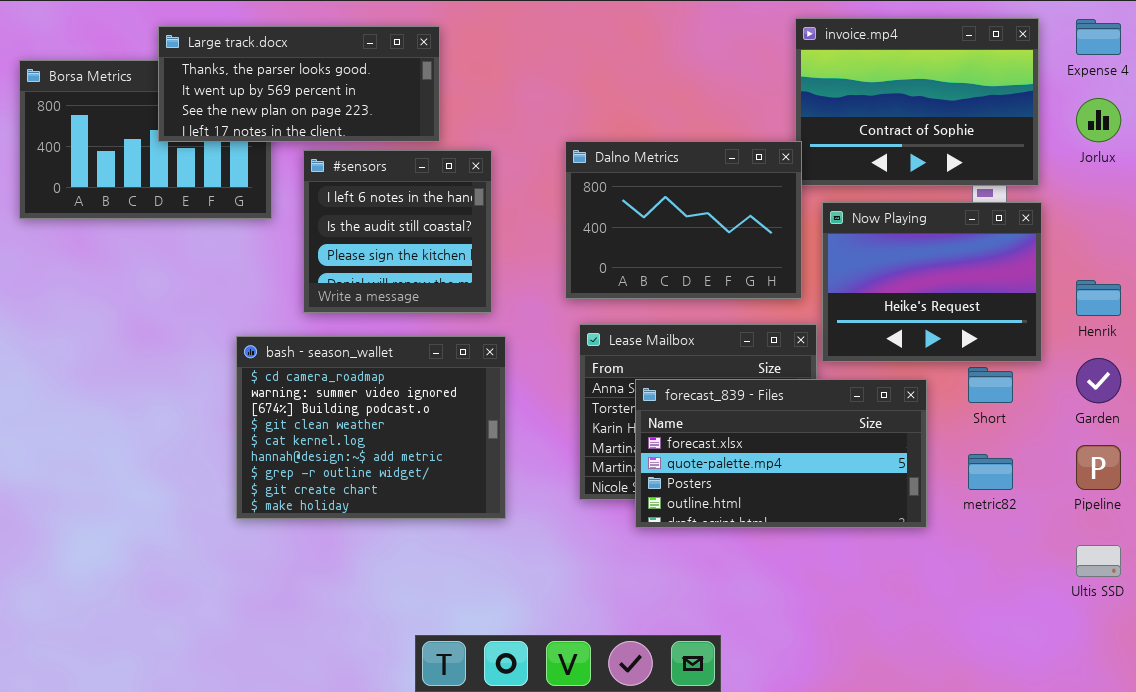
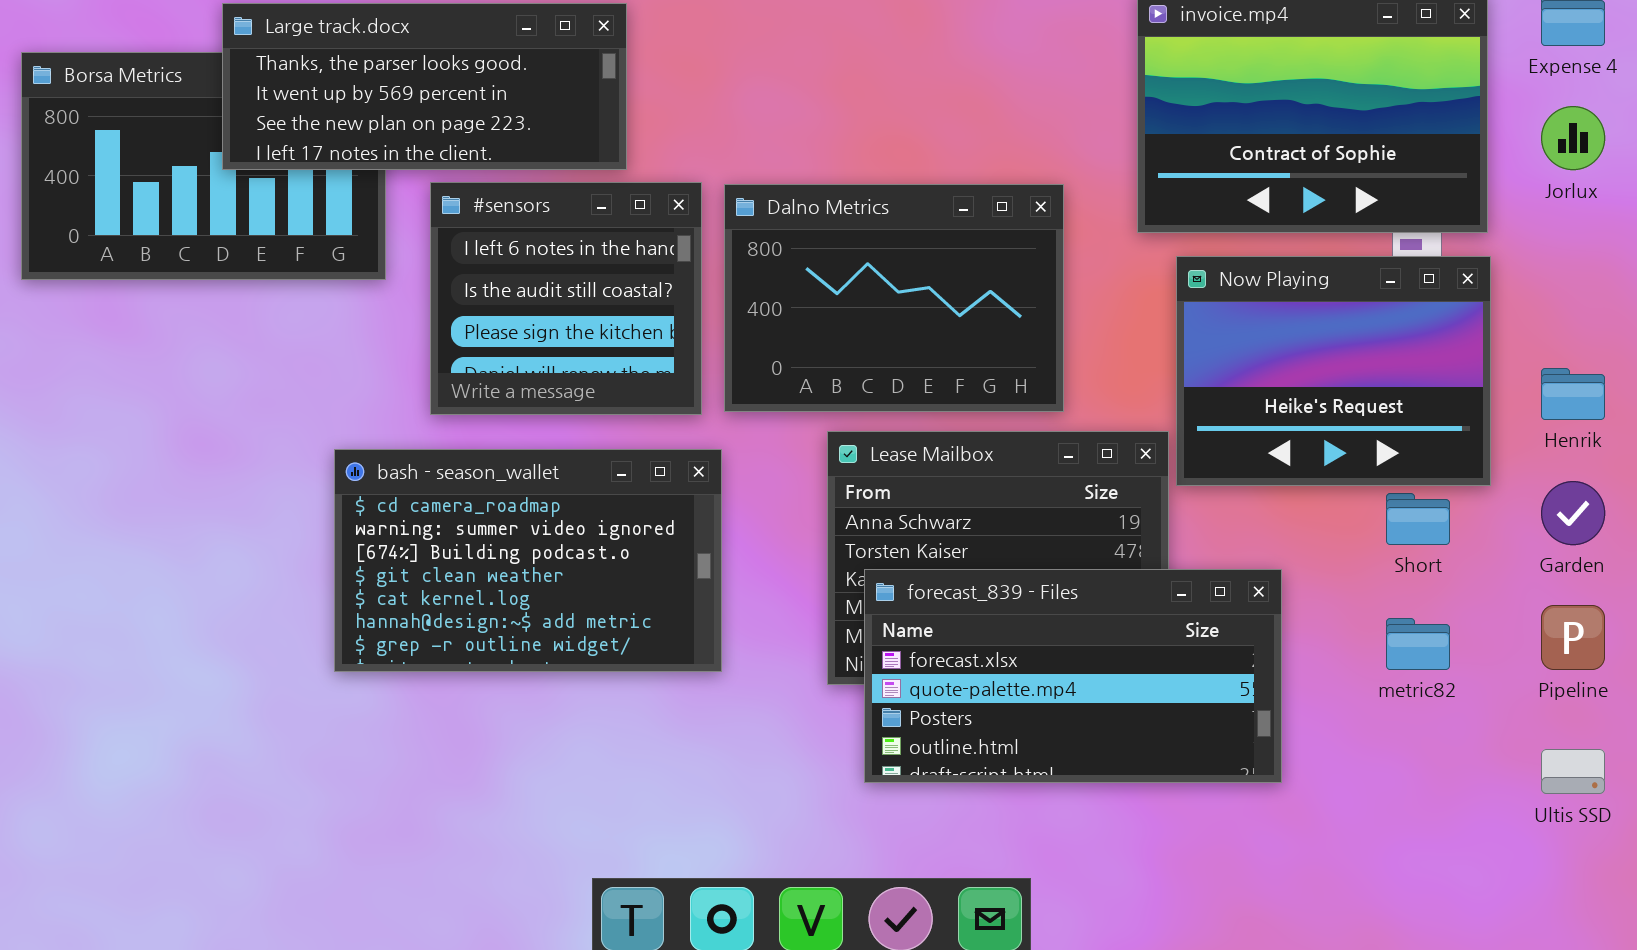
Dalno Metrics: [565,141,802,299] -> [724,184,1064,412], moved
bash - season_wallet: [236,336,506,519] -> [334,449,722,672], resized
forecast_839 - Files: [635,379,927,528] -> [864,569,1282,783], moved

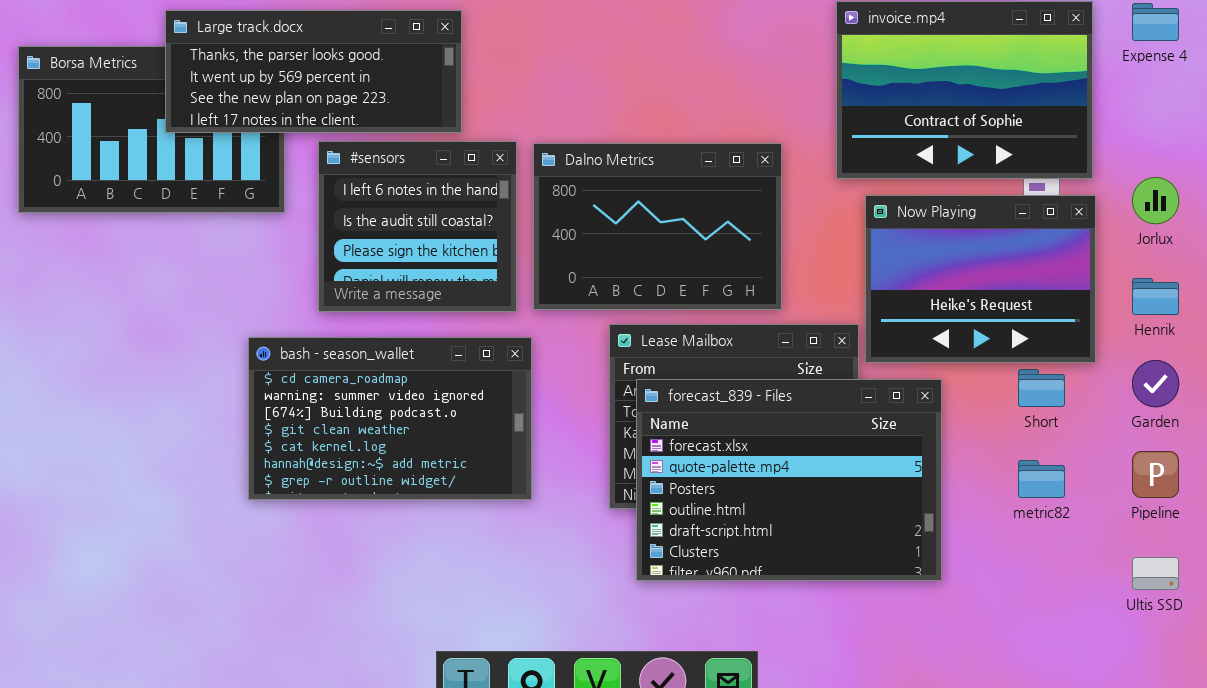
Jorlux: [1541,106,1605,170] -> [1132,177,1179,224], moved
forecast_839 - Files: [864,569,1282,783] -> [636,379,942,581], resized

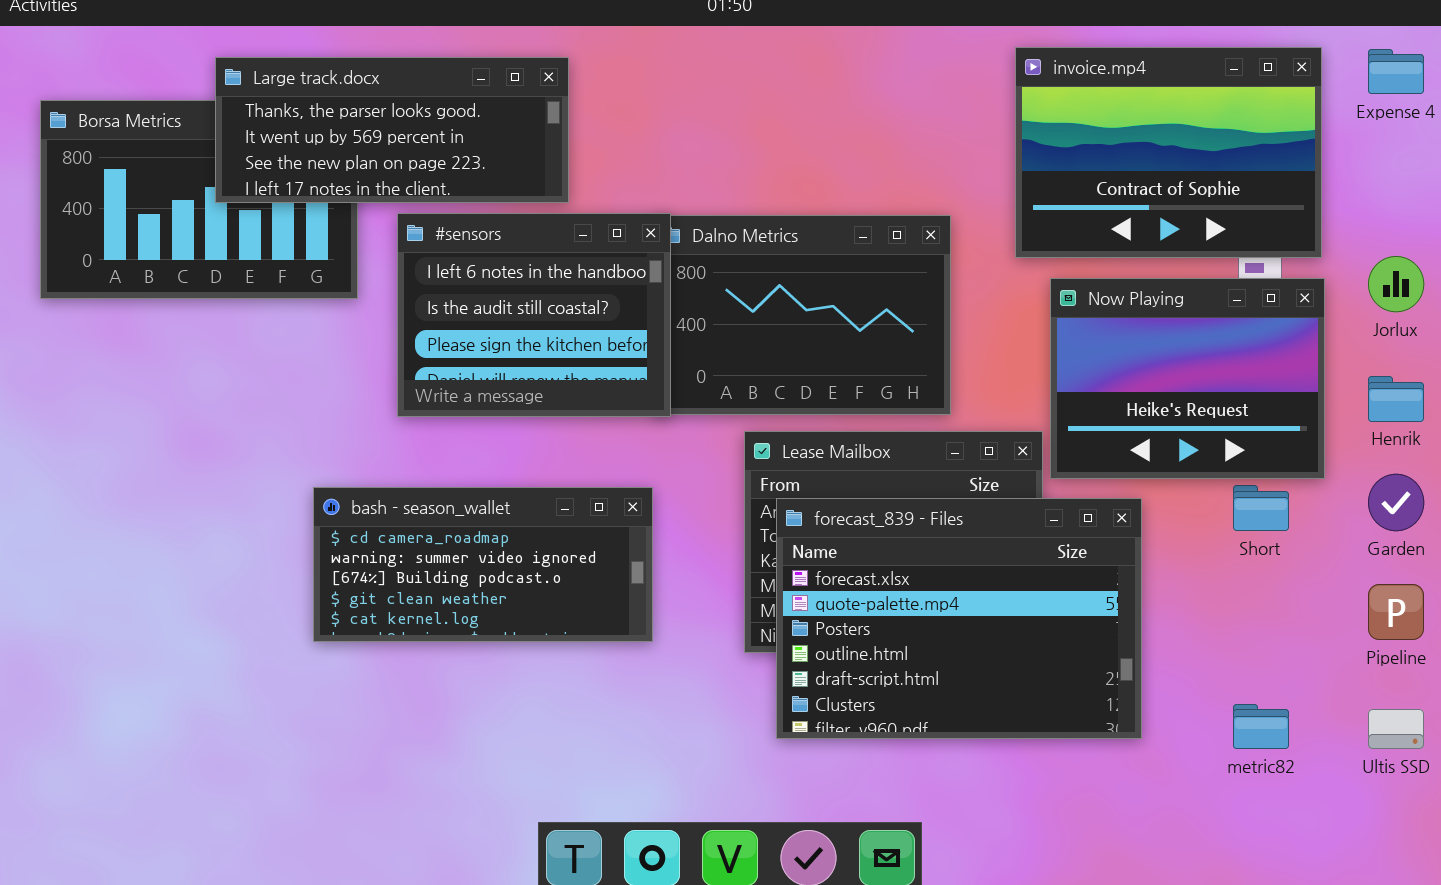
#sensors: [318,141,517,312] -> [397,213,671,417], resized
bash - season_wallet: [248,337,532,500] -> [313,487,653,642], resized
metric82: [1018,460,1065,498] -> [1233,704,1289,749], moved

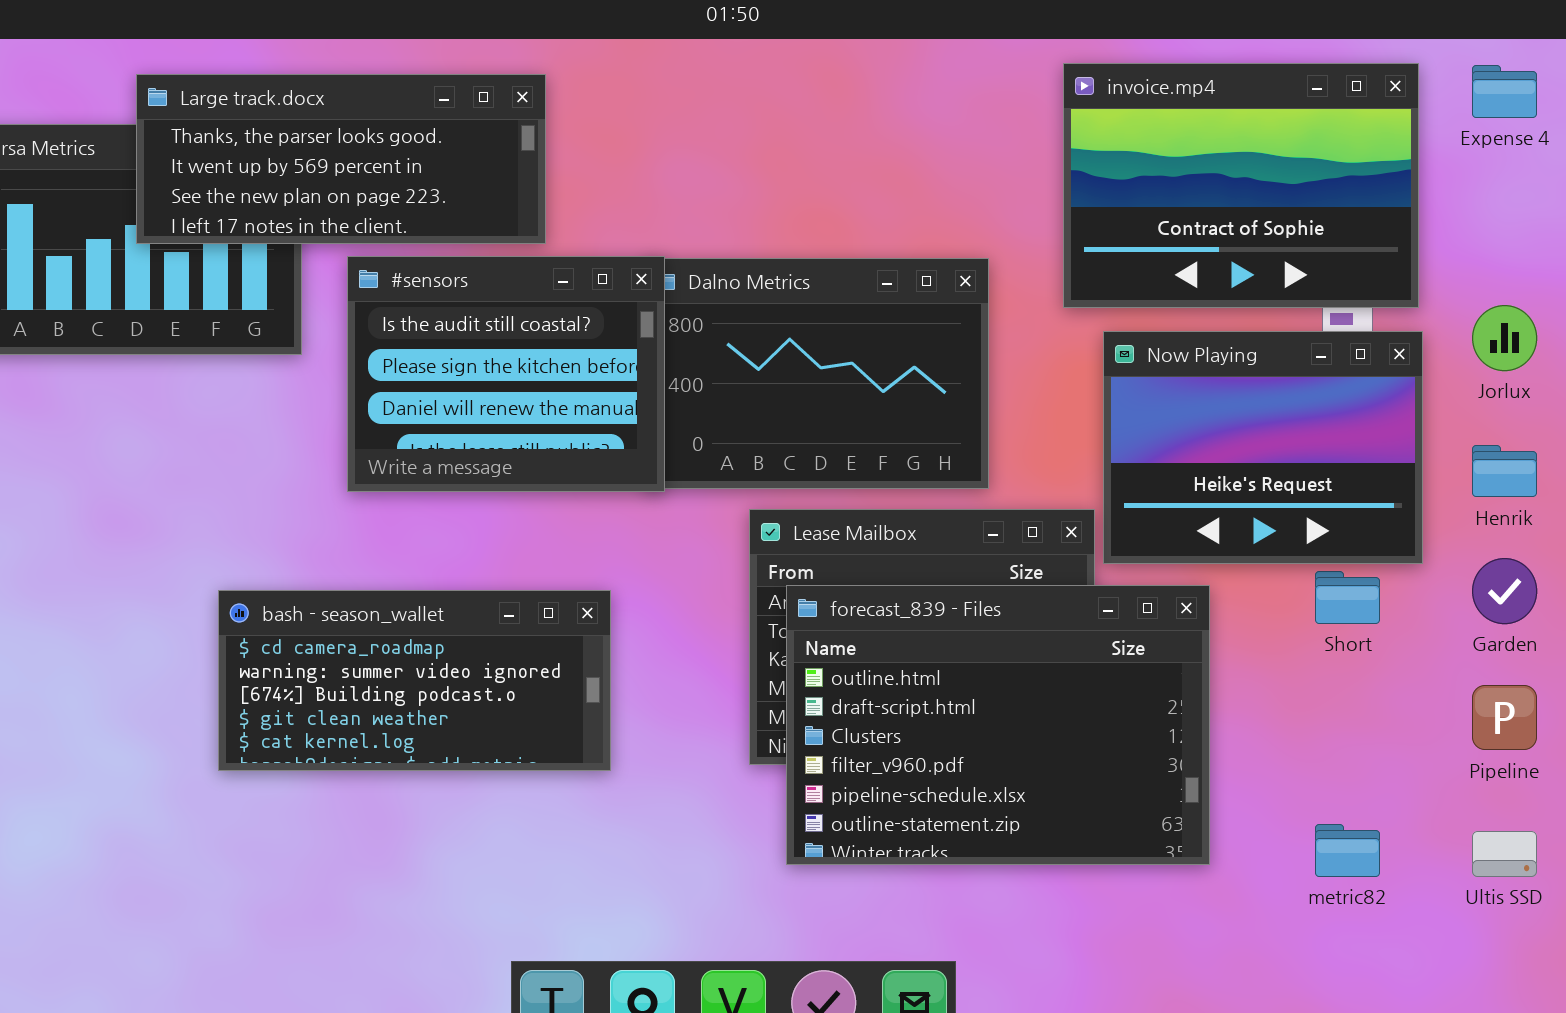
#sensors: [397,213,671,417] -> [347,256,665,492], scrolled down 1 row
bash - season_wallet: [313,487,653,642] -> [218,590,611,771], moved
forecast_839 - Files: [776,498,1142,739] -> [786,585,1210,865], scrolled down 3 rows

